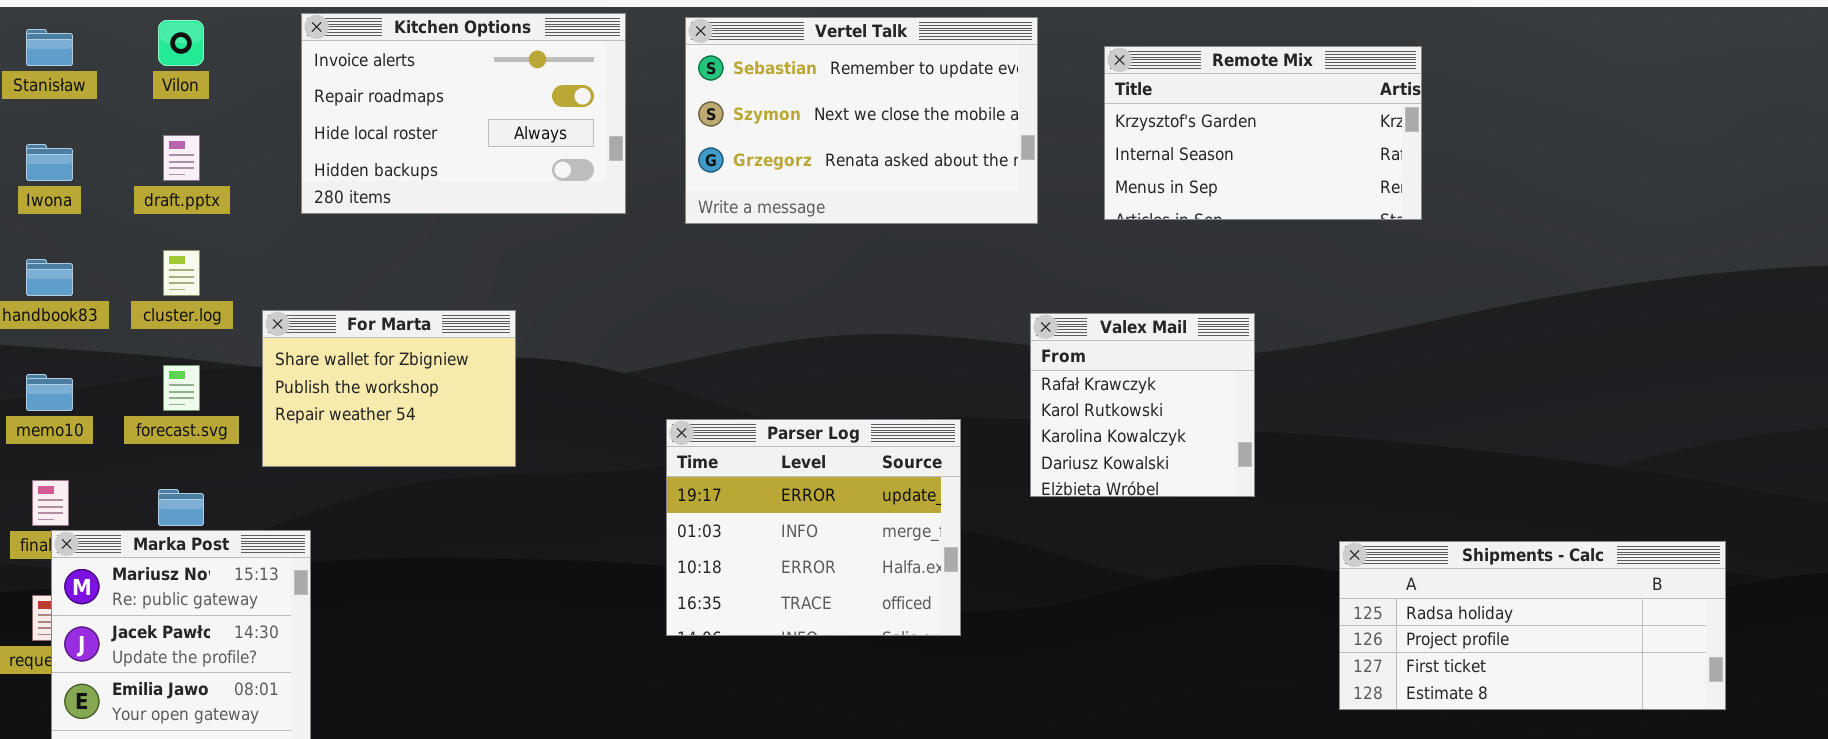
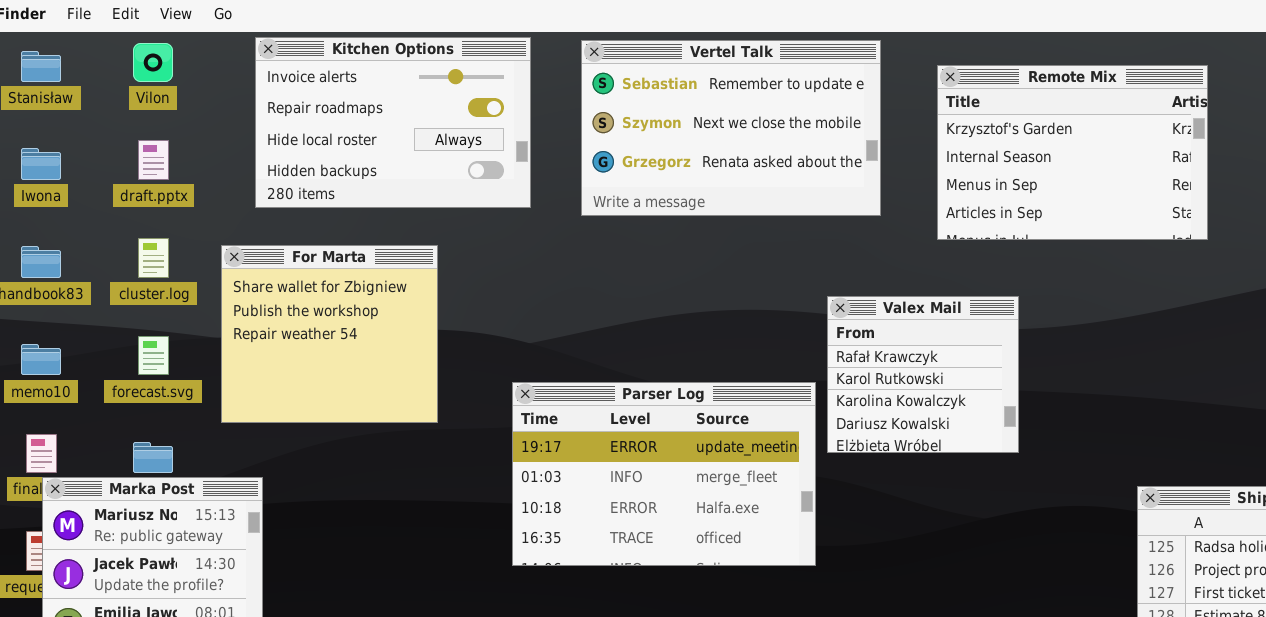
Remote Mix: [1104,46,1422,220] -> [937,65,1208,240], resized
For Marta: [262,310,516,467] -> [221,245,438,423], resized
Valex Mail: [1030,313,1255,497] -> [827,296,1019,453], moved
Parser Log: [666,419,961,636] -> [512,382,816,566], resized

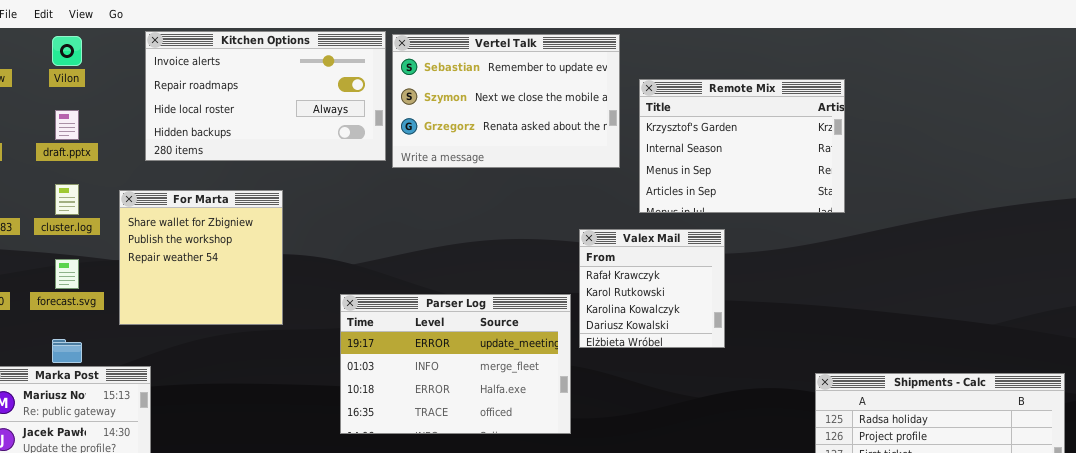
Kitchen Options: [255,37,531,208] -> [145,31,386,161], resized
Remote Mix: [937,65,1208,240] -> [639,79,845,213], moved

